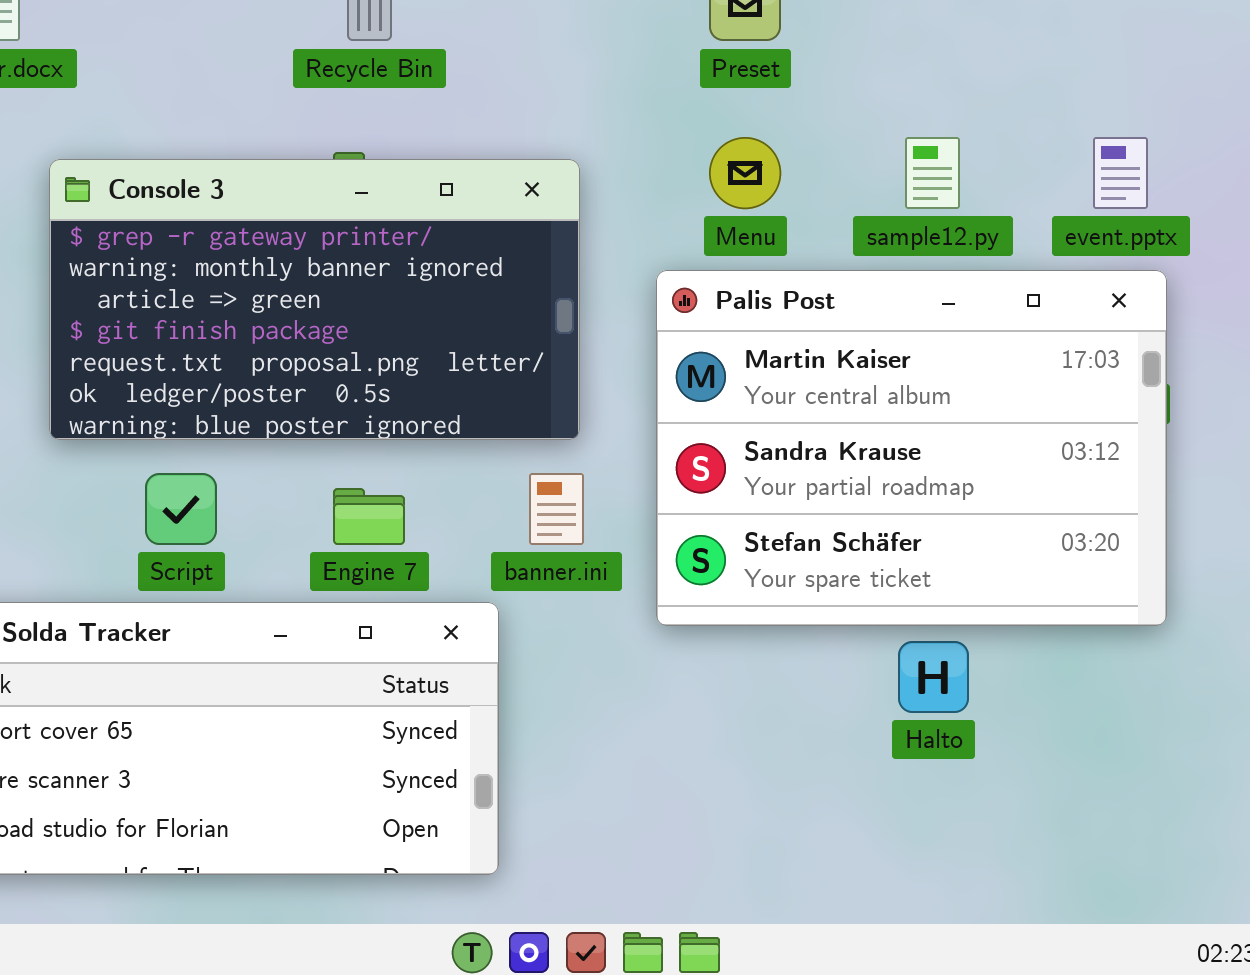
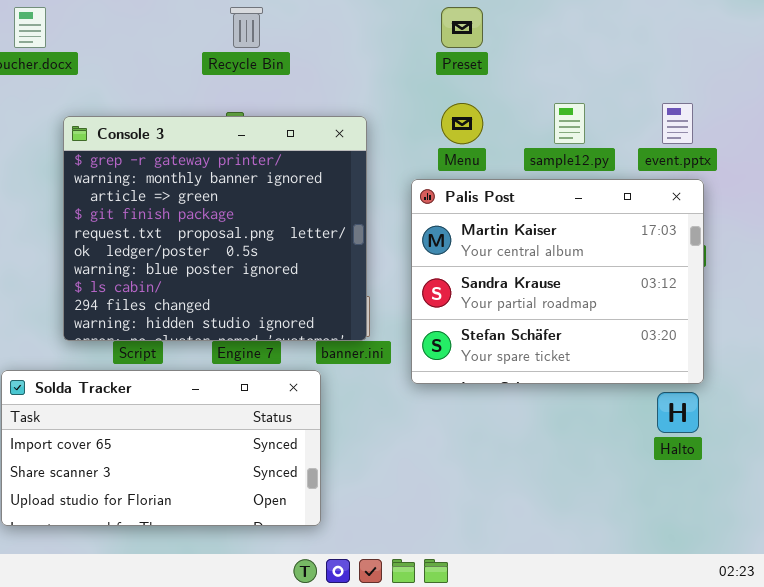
Console 3: [49,159,580,440] -> [63,116,367,341], resized
Halto: [898,641,969,713] -> [657,392,699,433], moved

